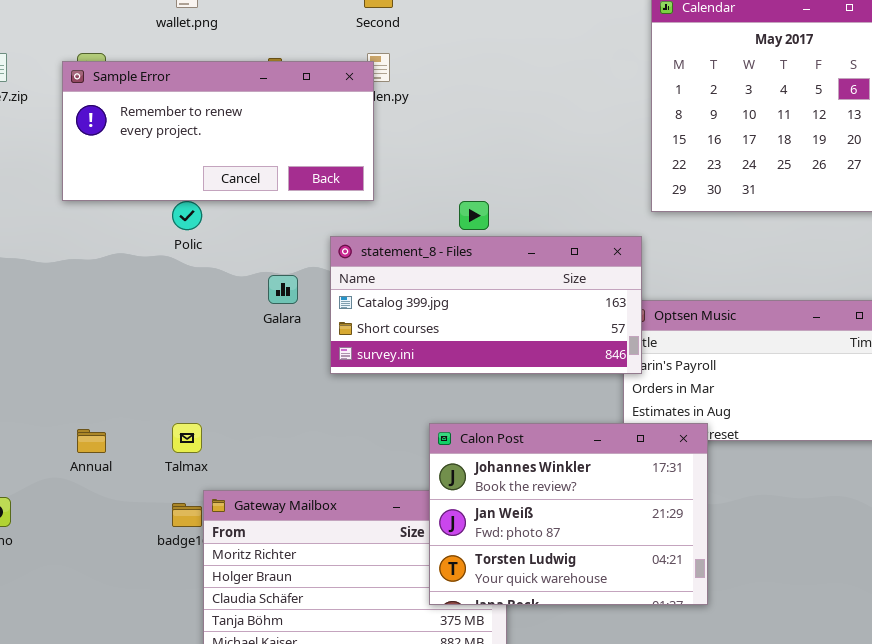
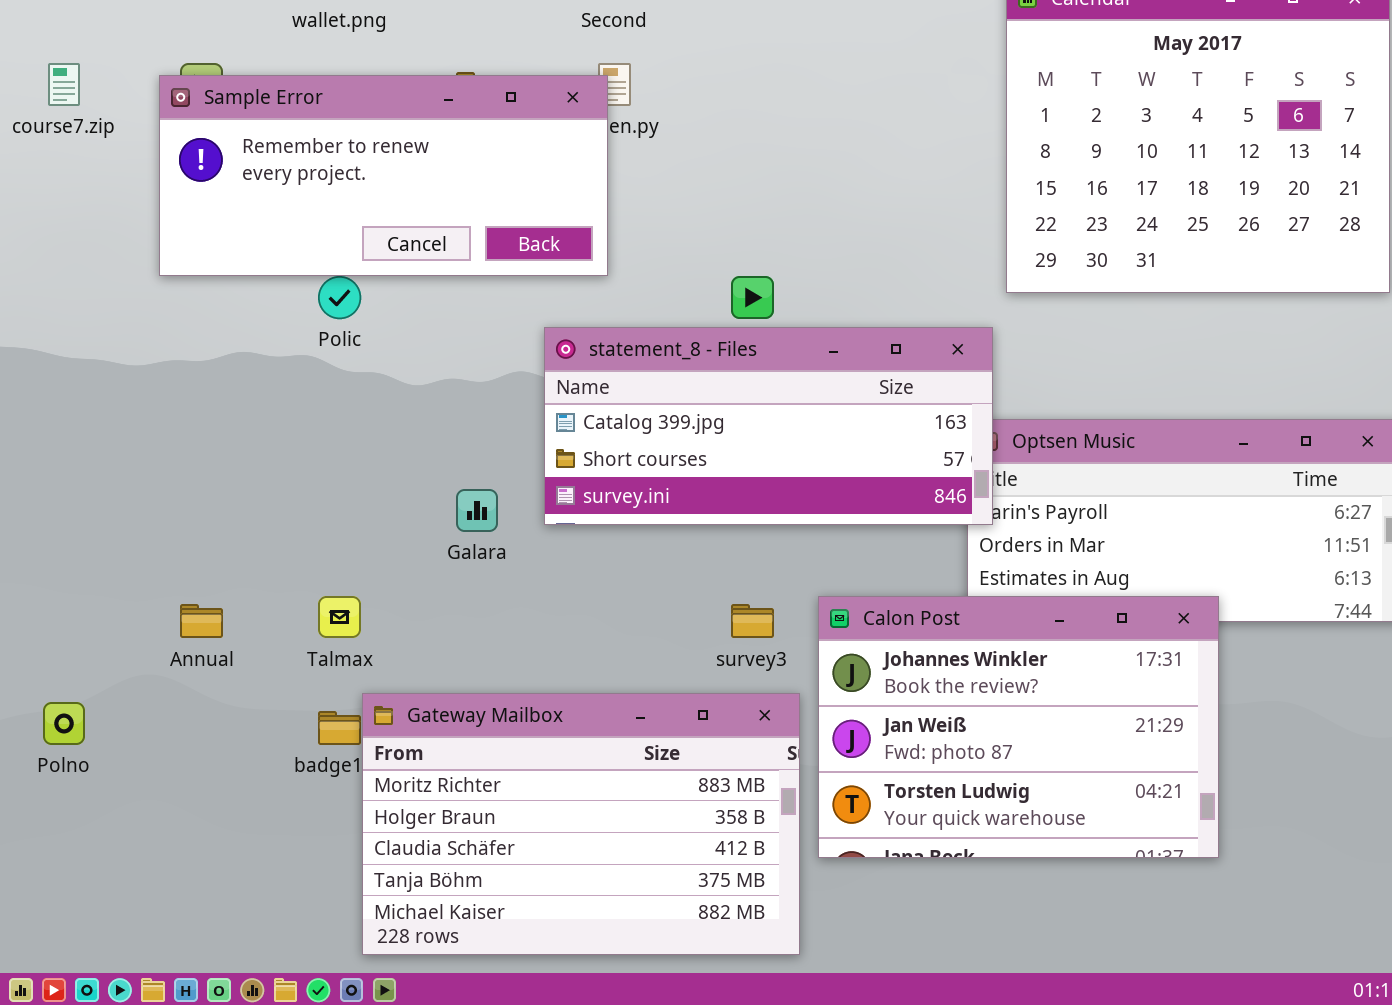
Galara: [268,275,298,304] -> [456,489,498,532], moved
Calon Post: [429,423,708,605] -> [818,596,1219,858], moved

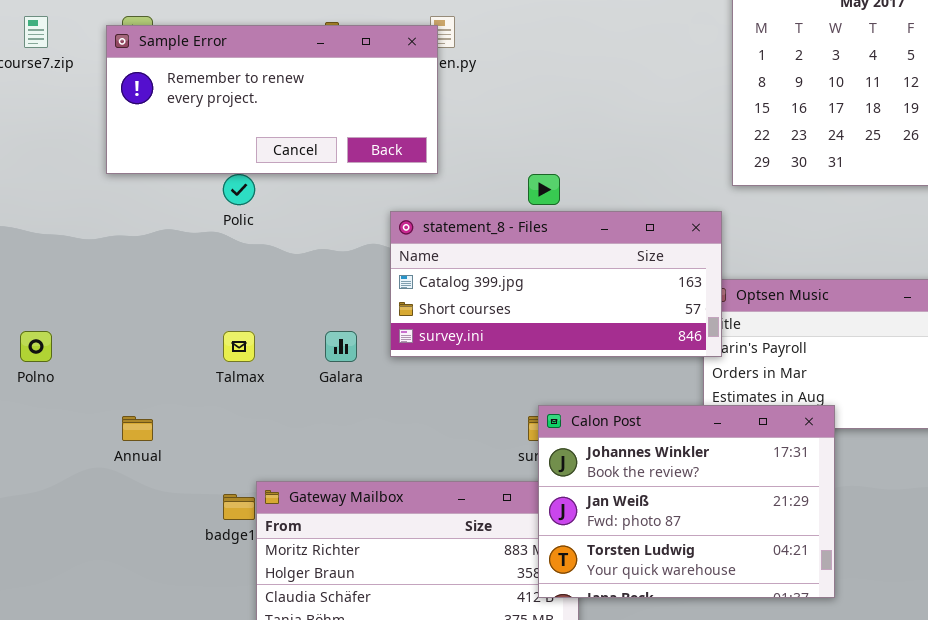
Talmax: [318,596,361,638] -> [223,331,255,362], moved
Calon Post: [818,596,1219,858] -> [538,405,835,598], moved
Polno: [43,702,85,745] -> [20,331,52,362], moved

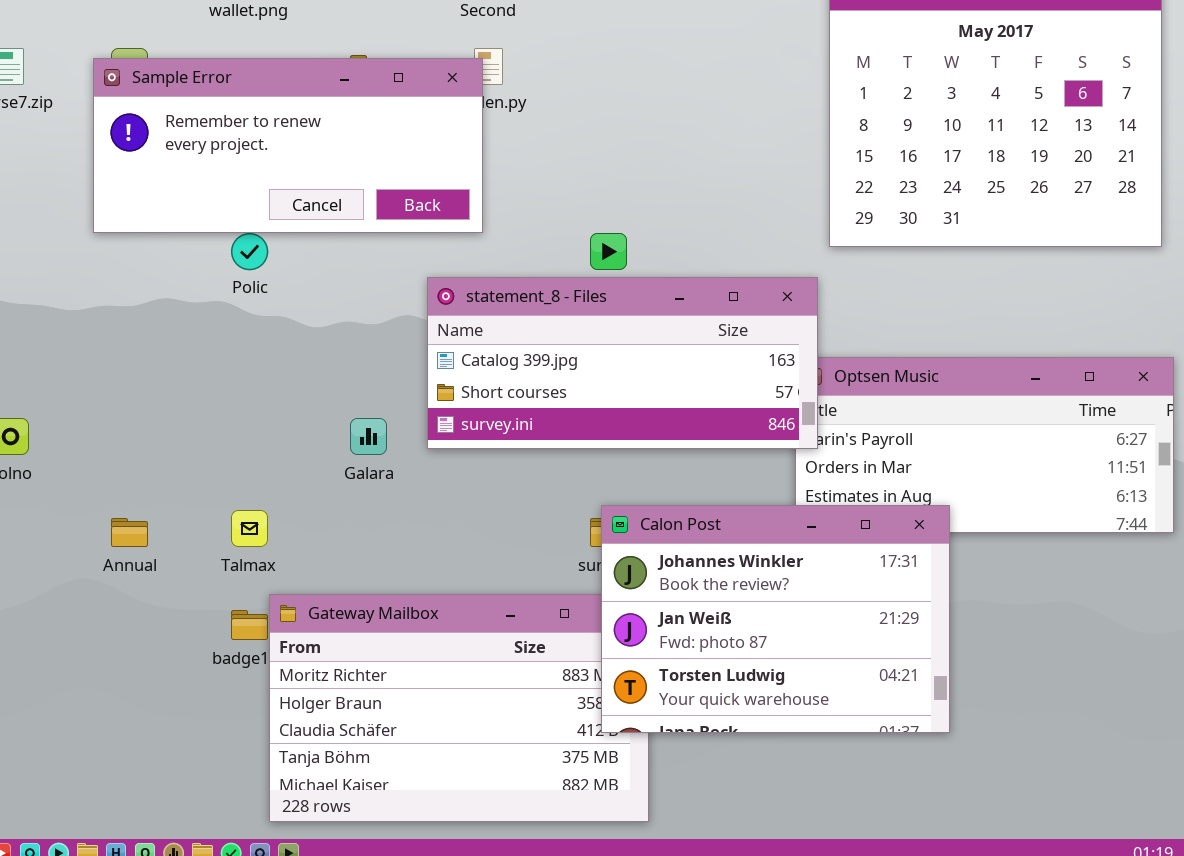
Talmax: [223,331,255,362] -> [231,510,268,547], moved

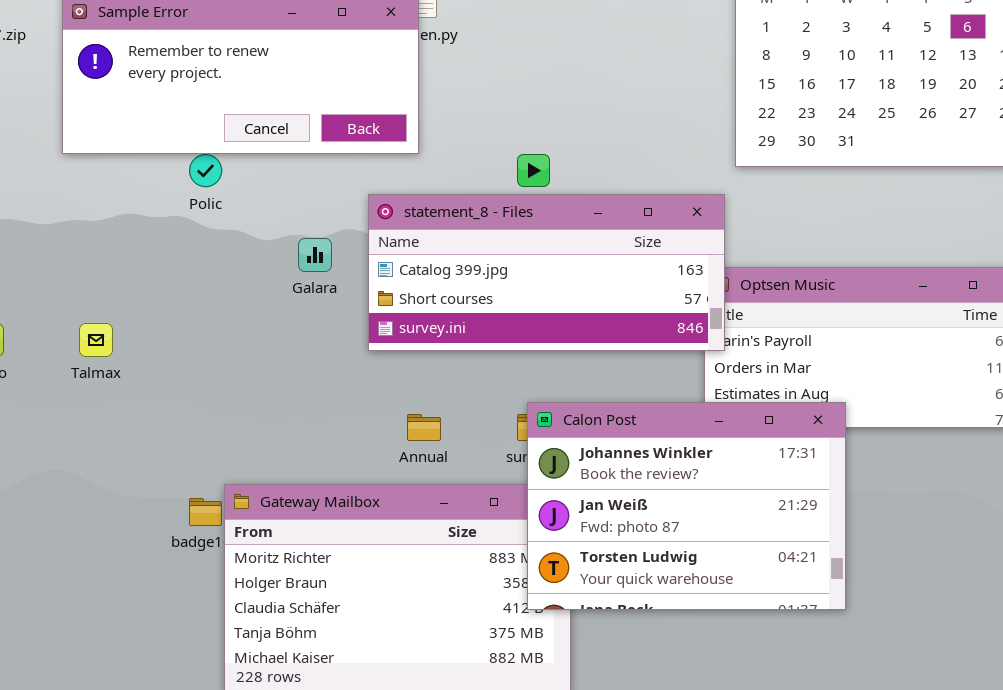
Galara: [350,418,387,455] -> [298,238,332,272], moved
Talmax: [231,510,268,547] -> [79,323,113,357], moved
Annual: [111,518,148,547] -> [407,414,441,441], moved

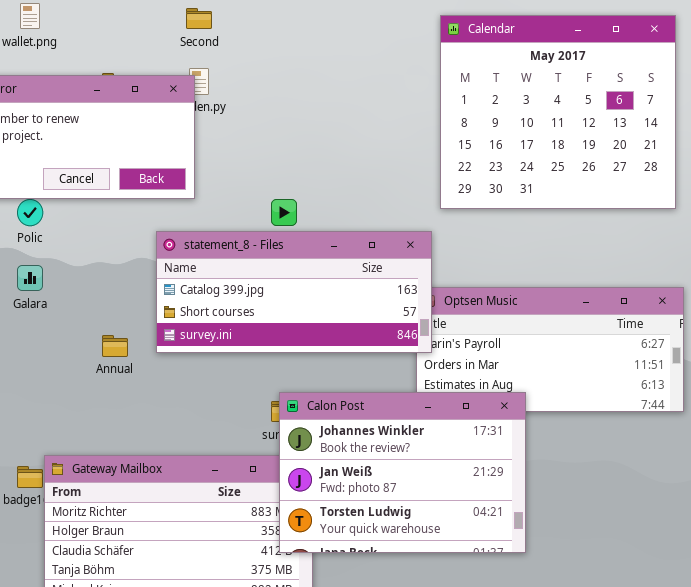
Galara: [298,238,332,272] -> [17,265,43,291], moved
Annual: [407,414,441,441] -> [102,335,128,357], moved

